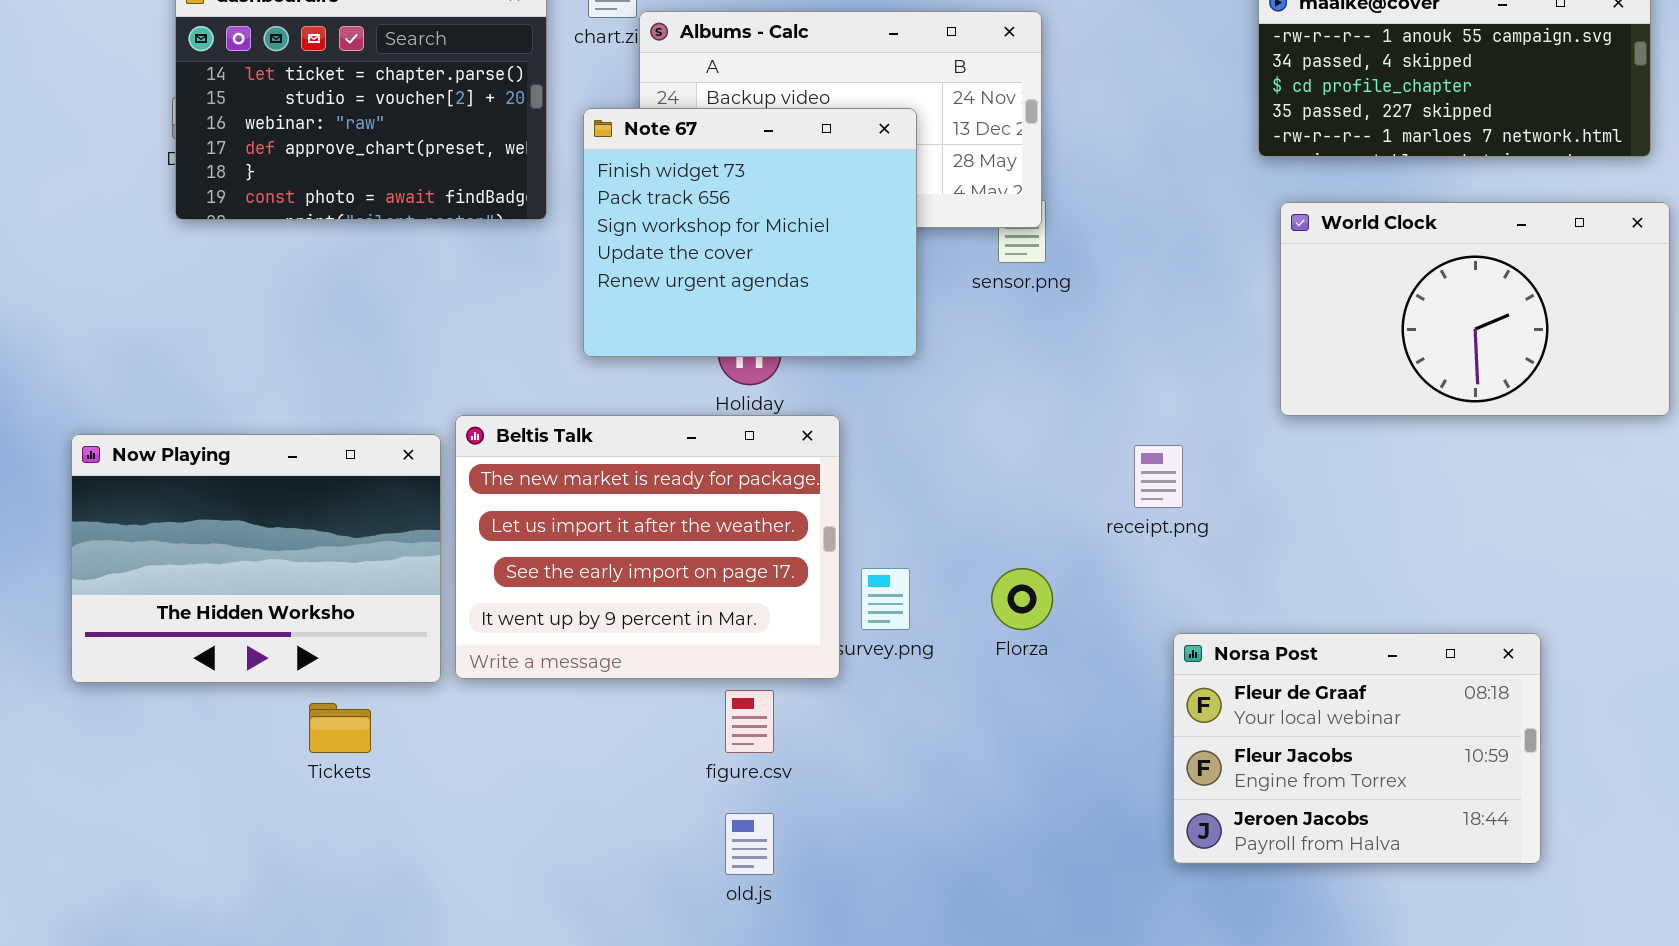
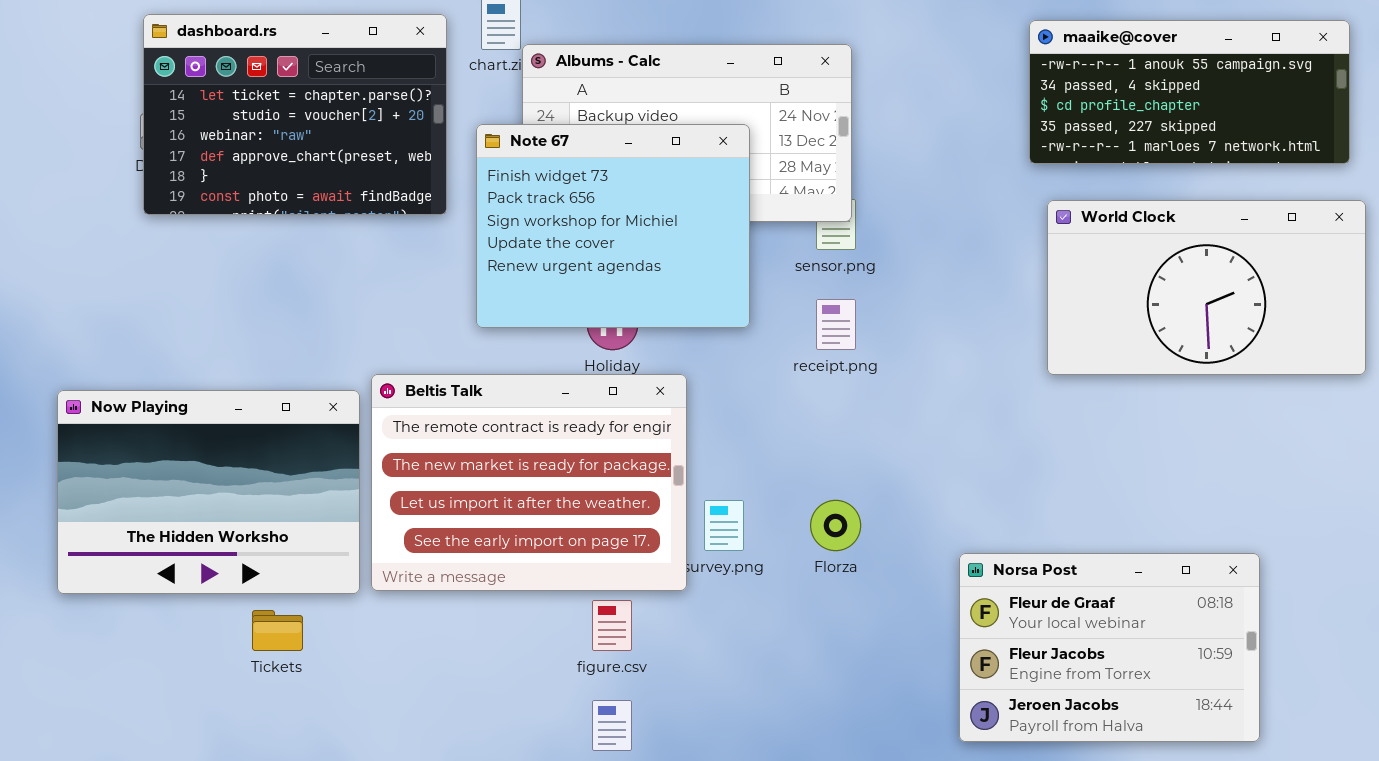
Beltis Talk: [455,415,840,679] -> [371,374,687,591], scrolled up 1 row
receipt.png: [1134,445,1183,508] -> [816,299,856,350], moved

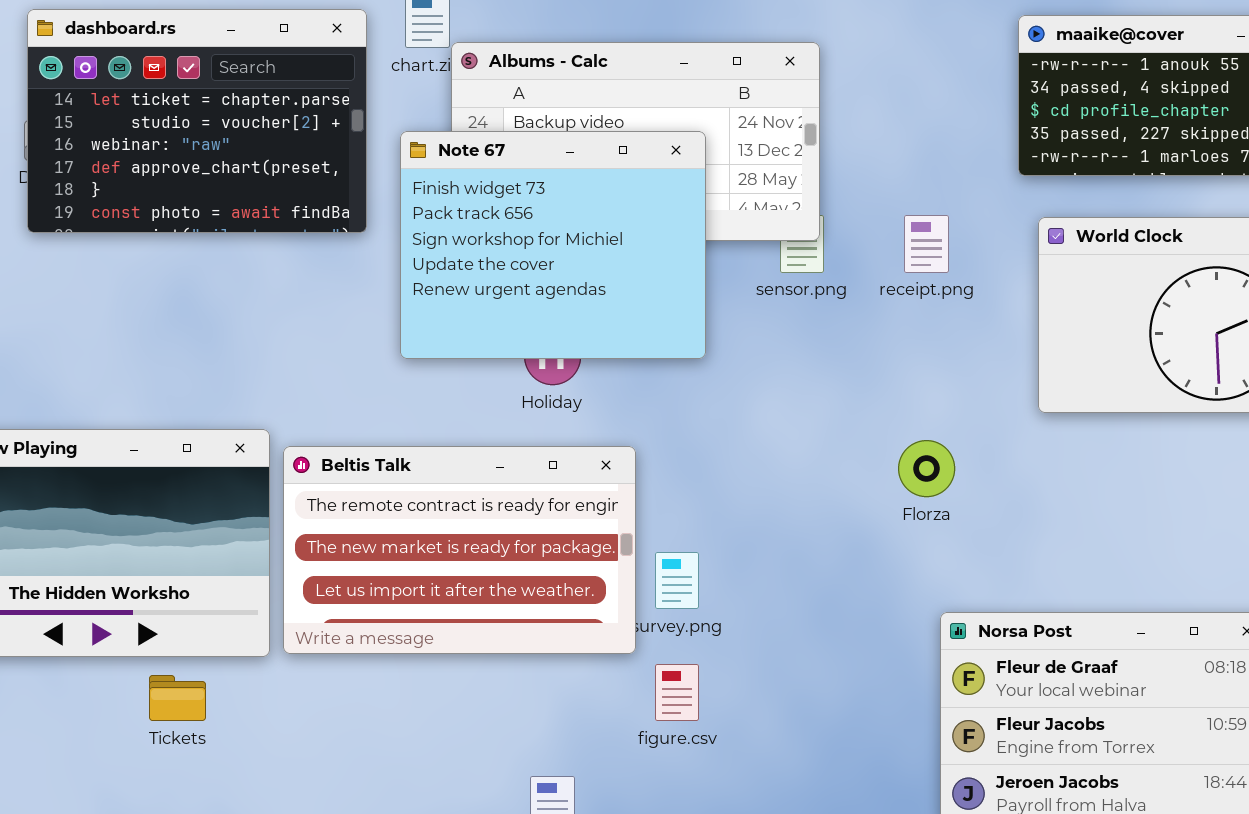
receipt.png: [816,299,856,350] -> [904,215,949,273], moved
Beltis Talk: [371,374,687,591] -> [283,446,636,654], resized
Florza: [810,500,861,551] -> [898,440,955,497], moved
figure.csv: [592,600,632,651] -> [655,664,699,721], moved

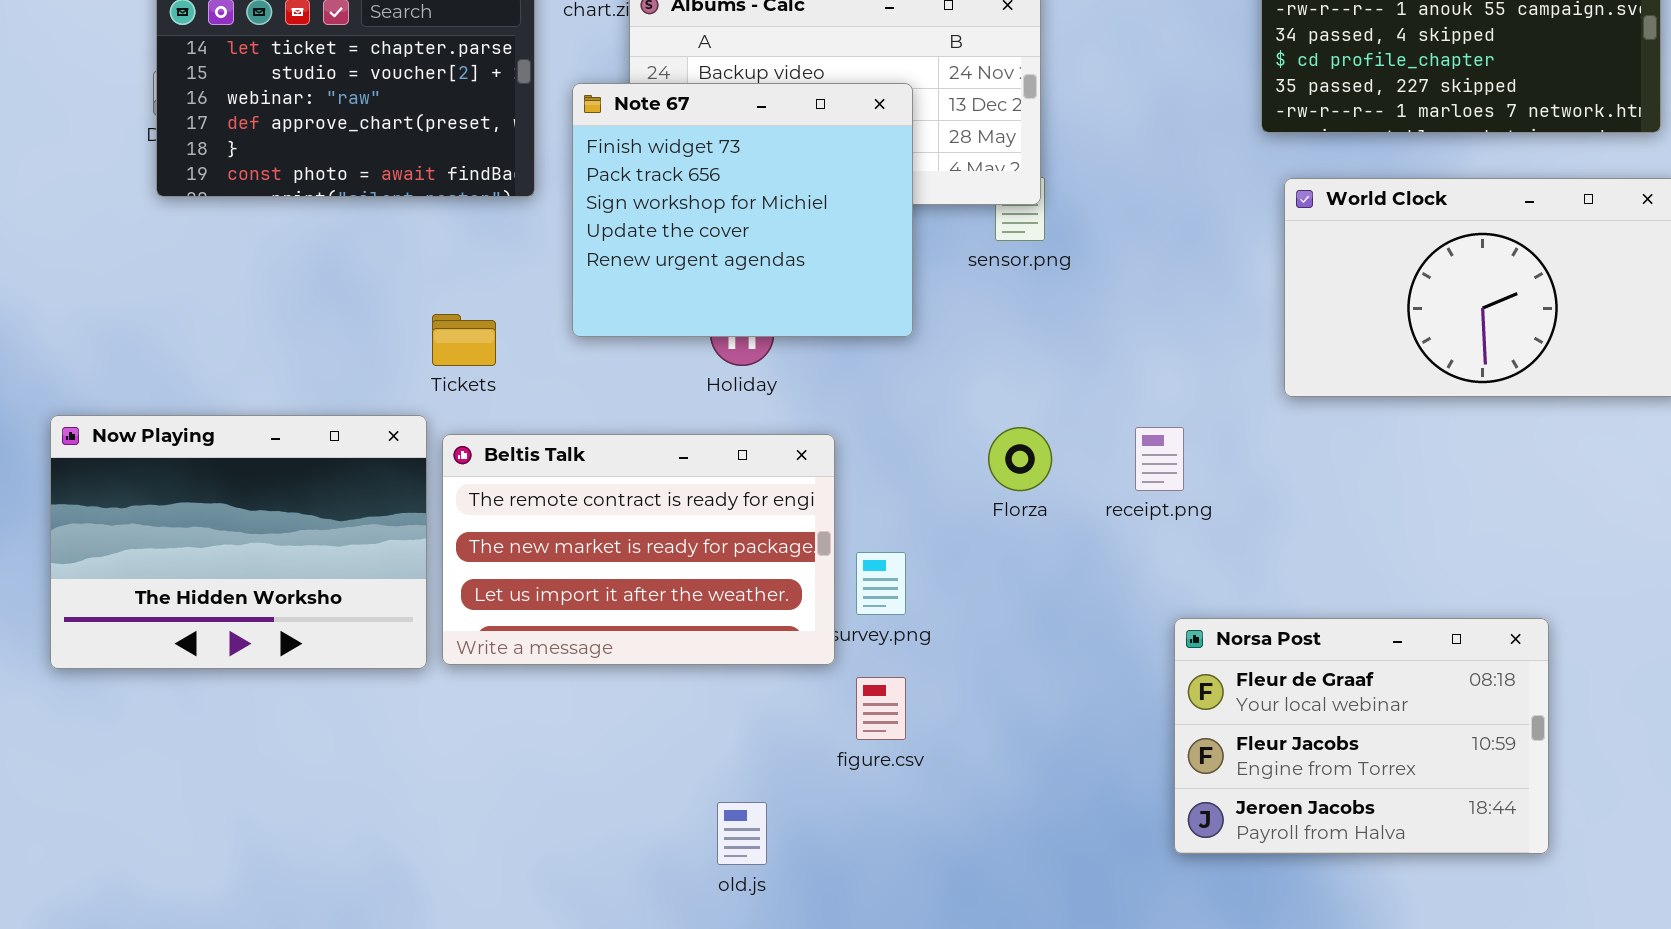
receipt.png: [904,215,949,273] -> [1135,427,1184,491], moved
Florza: [898,440,955,497] -> [988,427,1052,491], moved
Tickets: [149,675,206,721] -> [432,314,496,366], moved

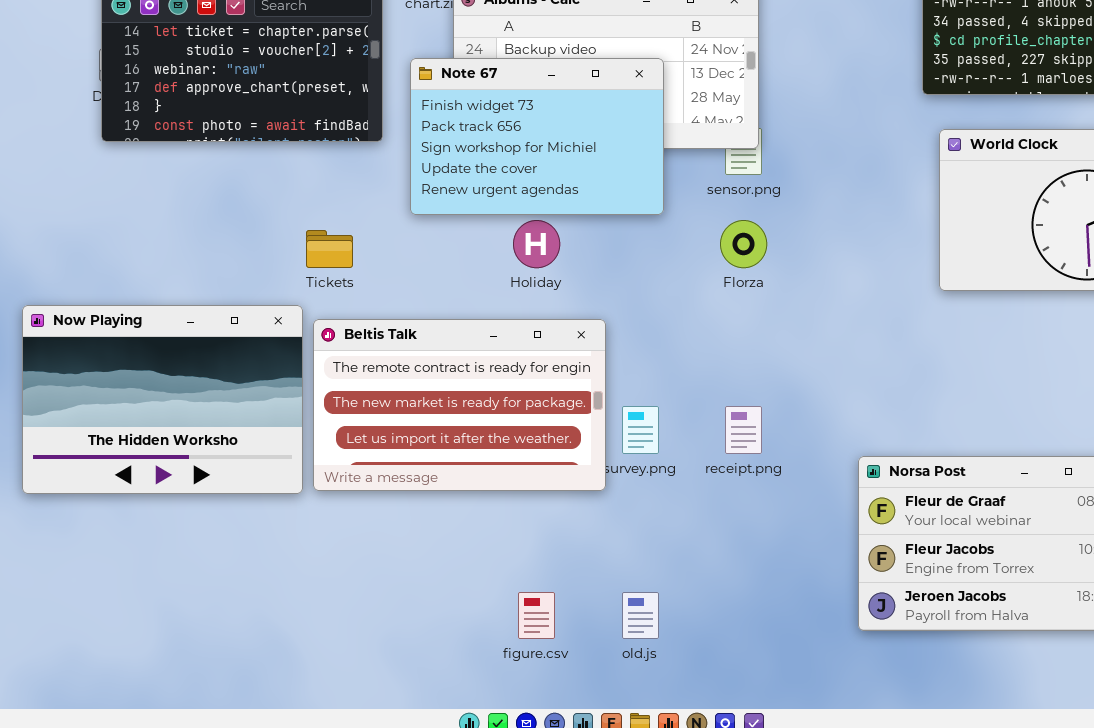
Note 67: [572,83,913,337] -> [410,58,664,215], resized
Florza: [988,427,1052,491] -> [720,220,767,268], moved
receipt.png: [1135,427,1184,491] -> [725,406,762,454], moved
figure.csv: [856,677,906,740] -> [518,592,555,639], moved
old.js: [717,802,767,865] -> [622,592,659,639], moved

